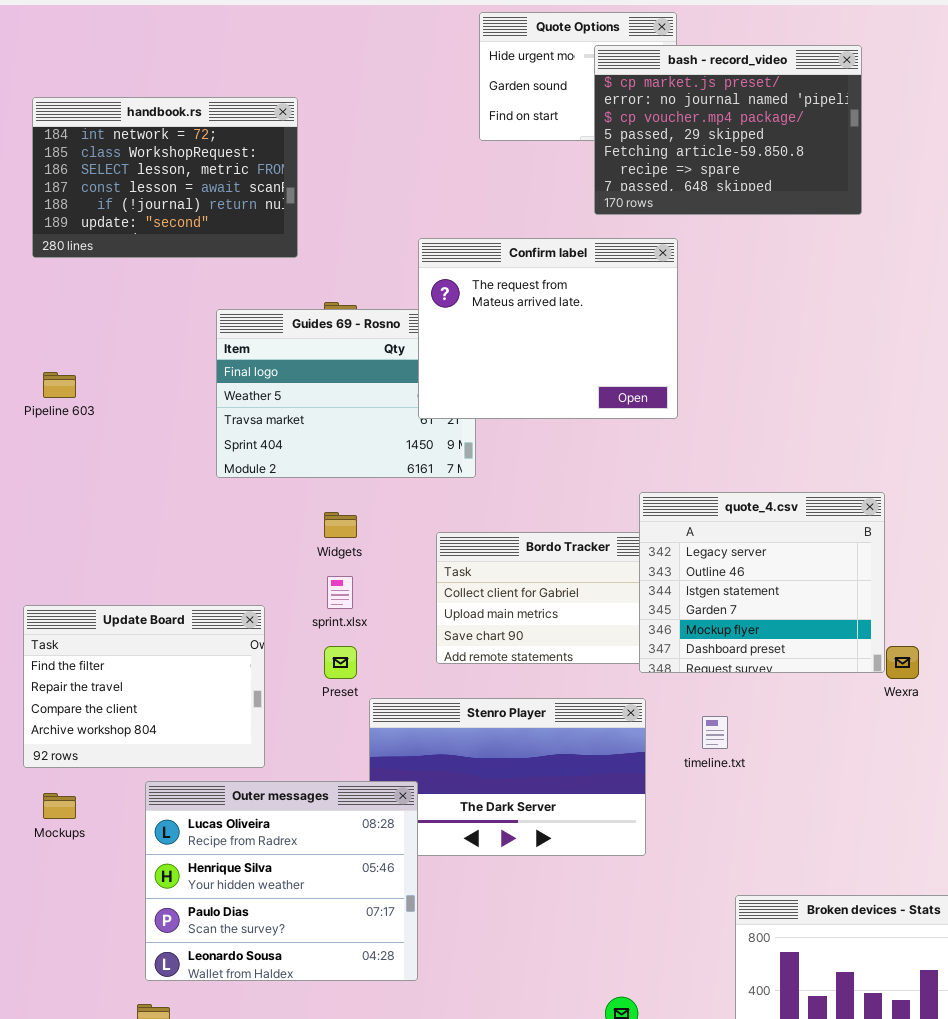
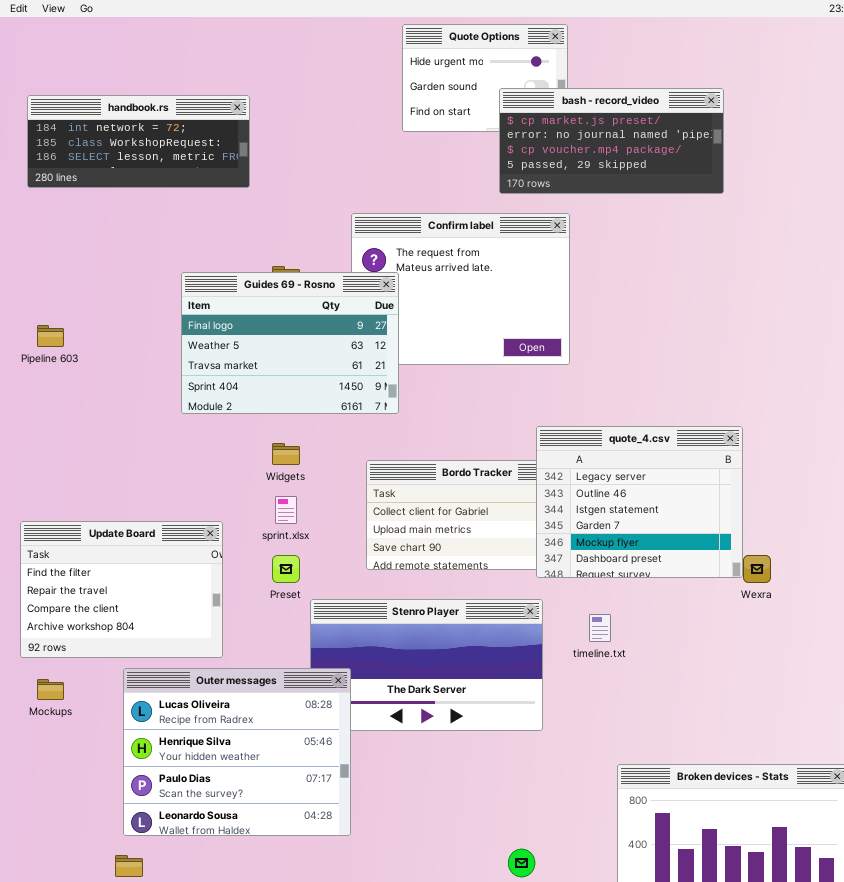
bash - record_video: [594,45,862,215] -> [499,88,724,194], resized
handbook.rs: [32,97,298,258] -> [27,95,250,188], resized
Guides 69 - Rosno: [216,309,476,478] -> [181,272,399,414], raised

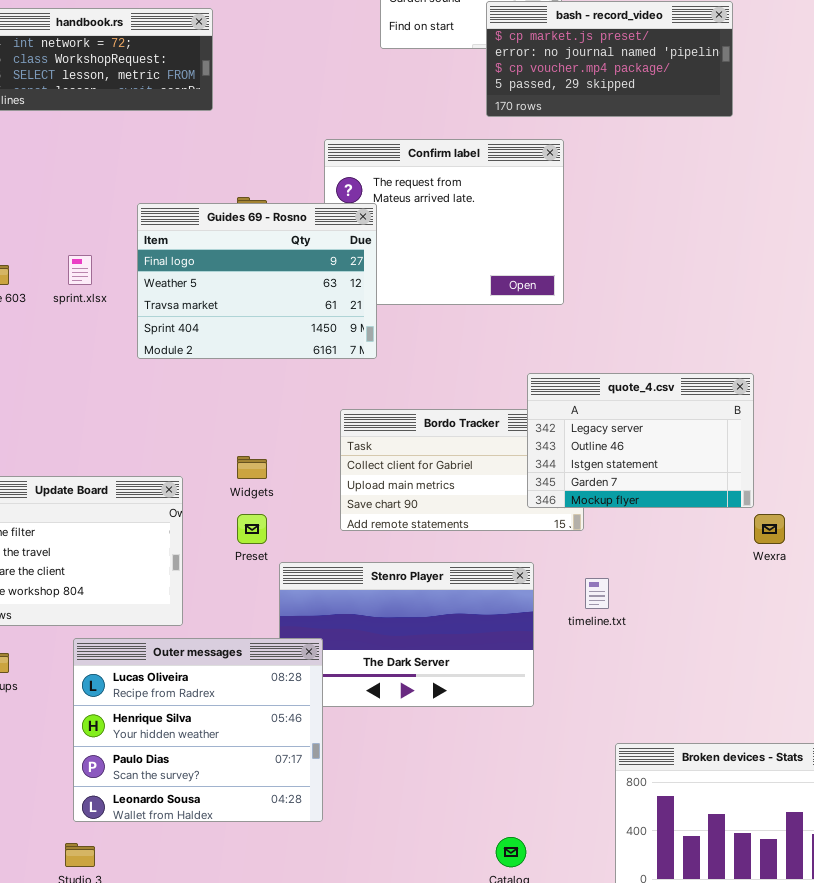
quote_4.csv: [536,426,743,578] -> [527,373,754,508], resized
Widgets: [272,443,300,465] -> [237,456,267,479], moved
sprint.xlsx: [275,496,297,524] -> [68,255,92,285], moved

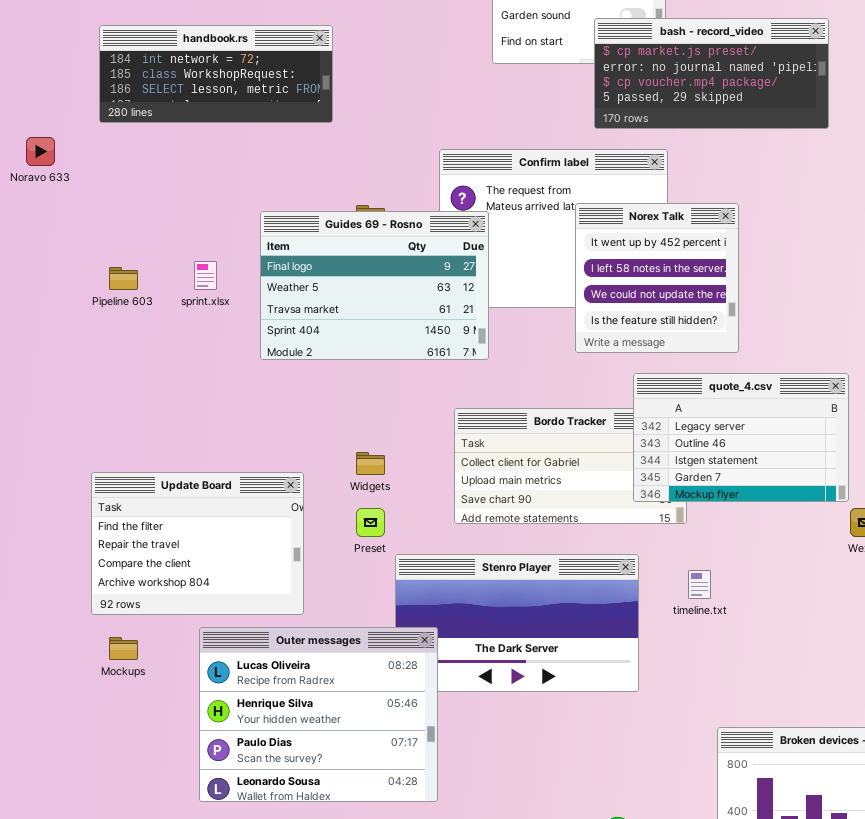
Norex Talk: none -> [575,203,739,353], opened

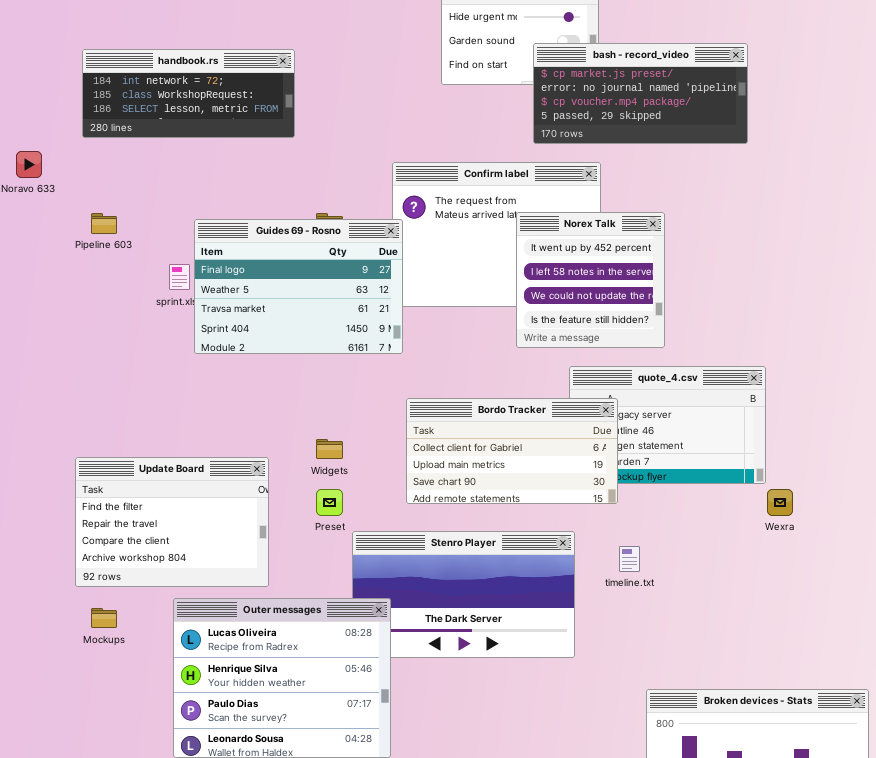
Guides 69 - Rosno: [260,211,489,360] -> [194,219,403,354], moved
Pipeline 603: [109,267,138,290] -> [91,213,117,234], moved
Bordo Tracker: [454,408,687,524] -> [406,398,618,504], raised

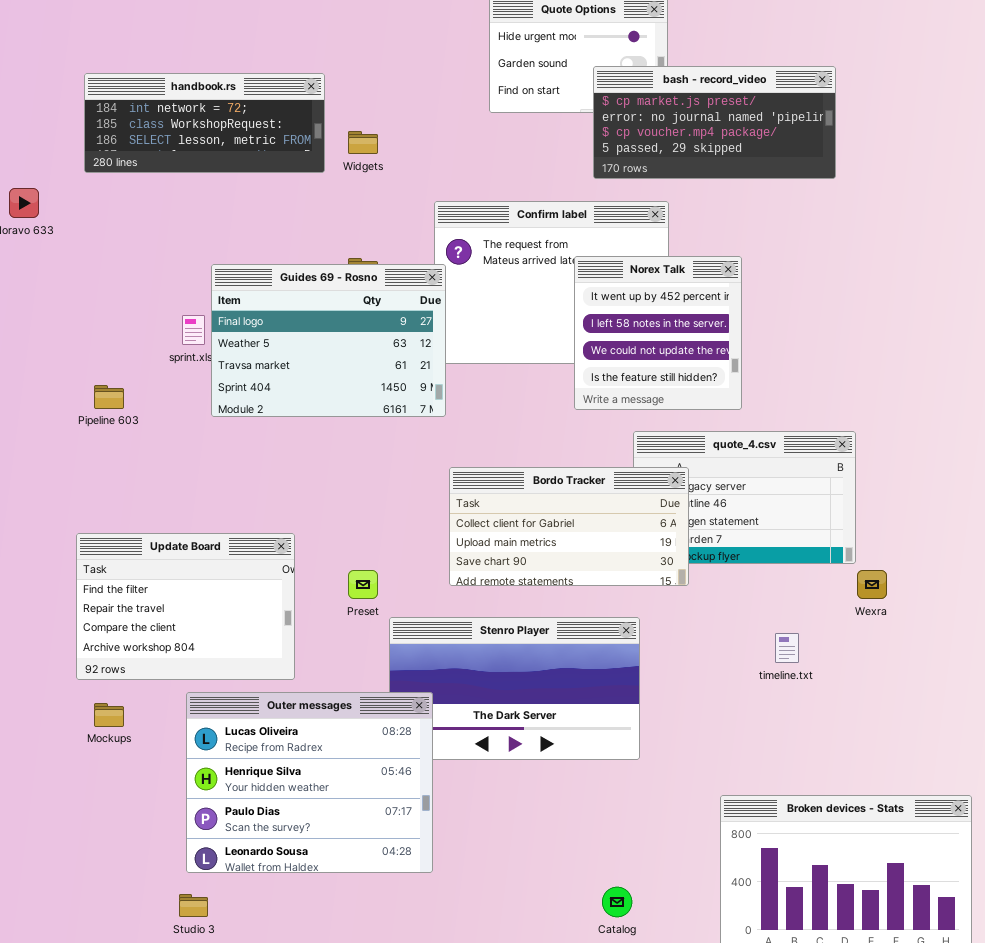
Pipeline 603: [91,213,117,234] -> [94,385,124,409], moved
Widgets: [316,439,343,459] -> [348,131,378,154], moved
timeline.txt: [619,546,640,572] -> [775,633,799,663], moved

